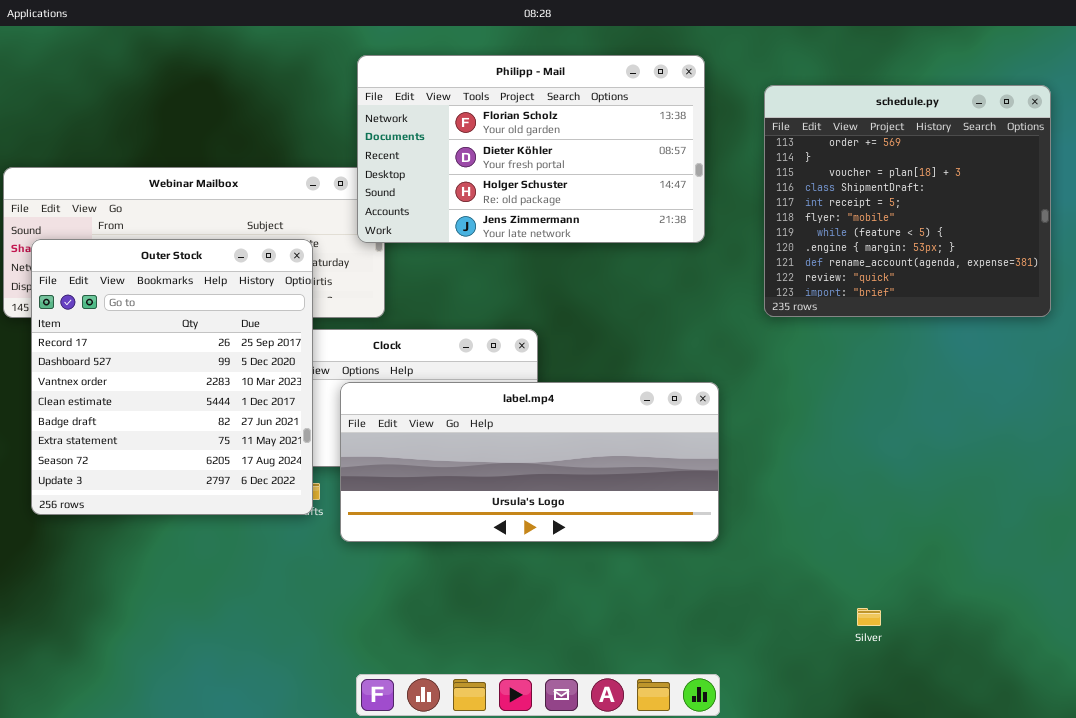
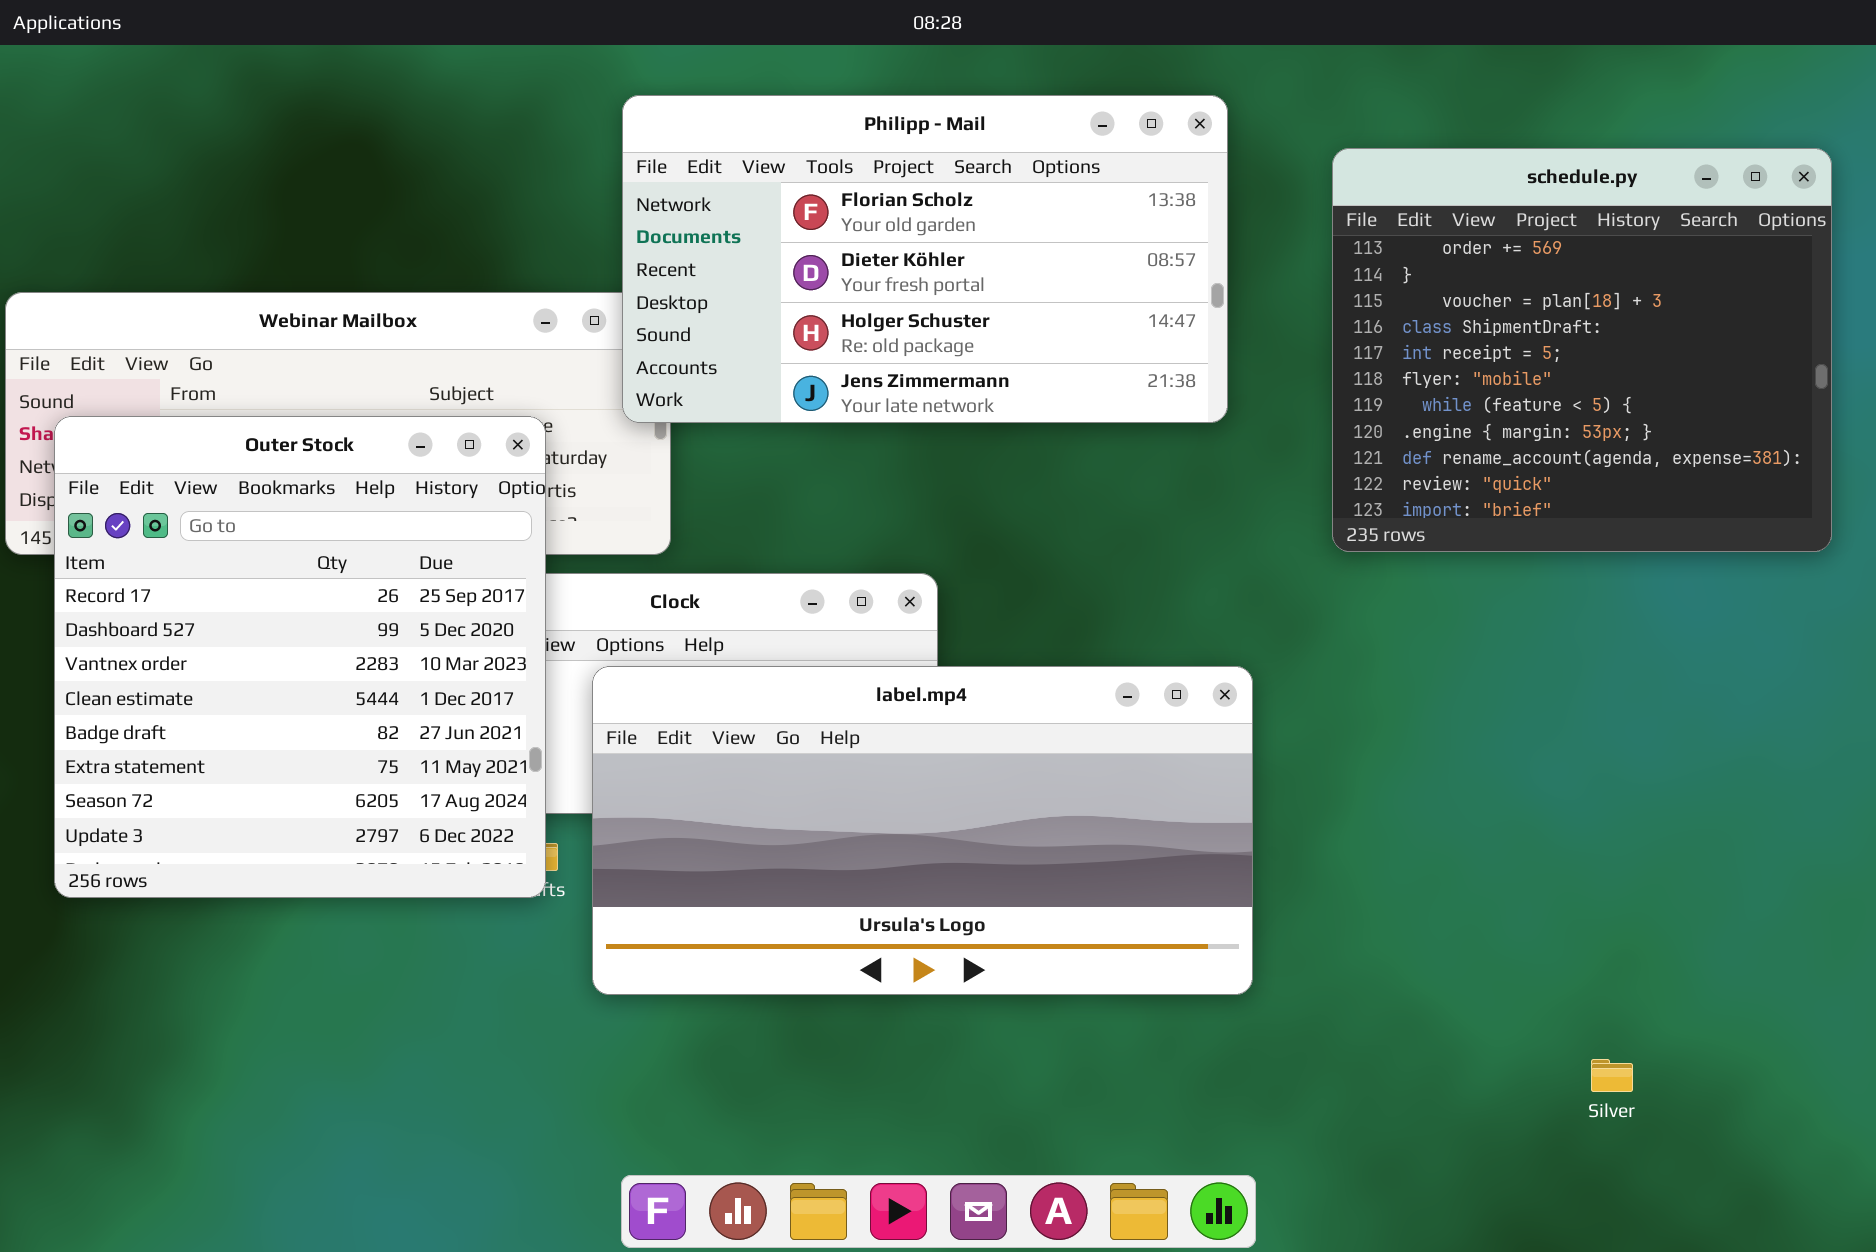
label.mp4: [340,382,719,542] -> [592,666,1253,995], resized
Silver: [857,608,881,626] -> [1591,1059,1633,1092], moved

